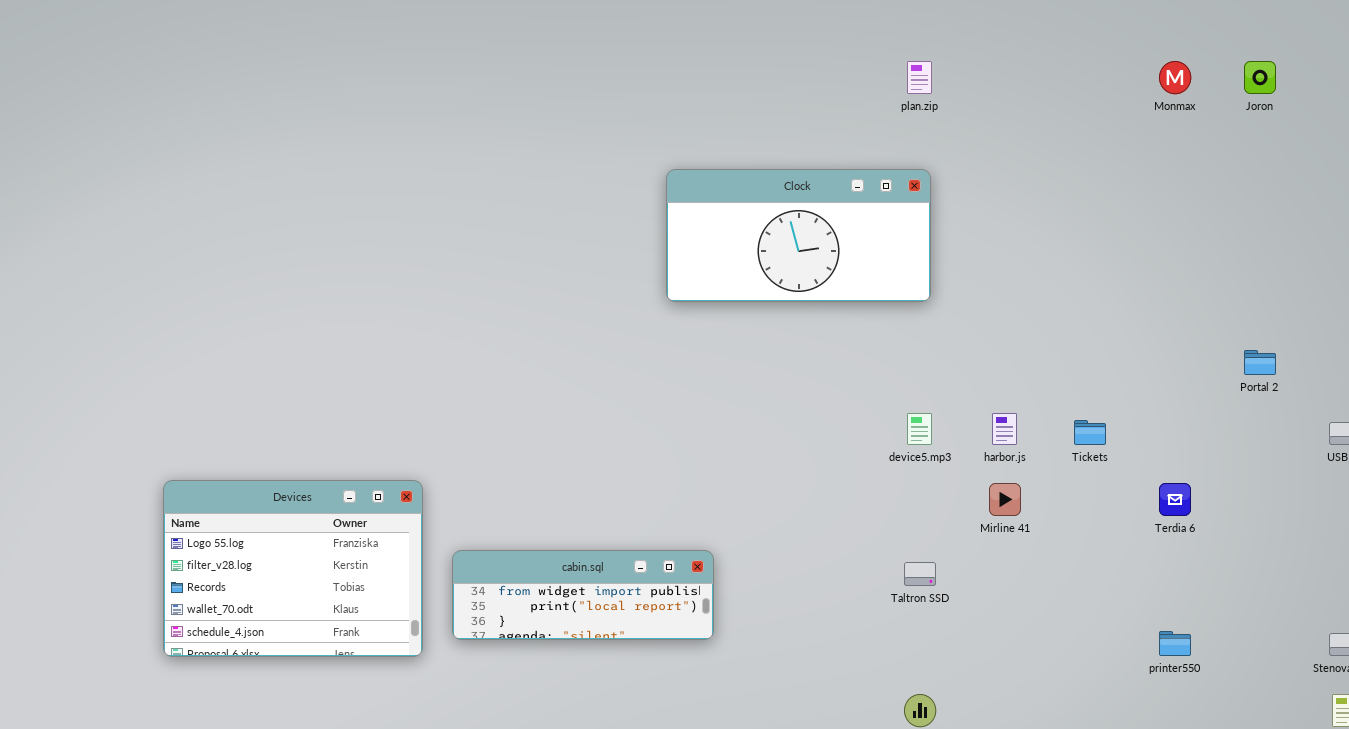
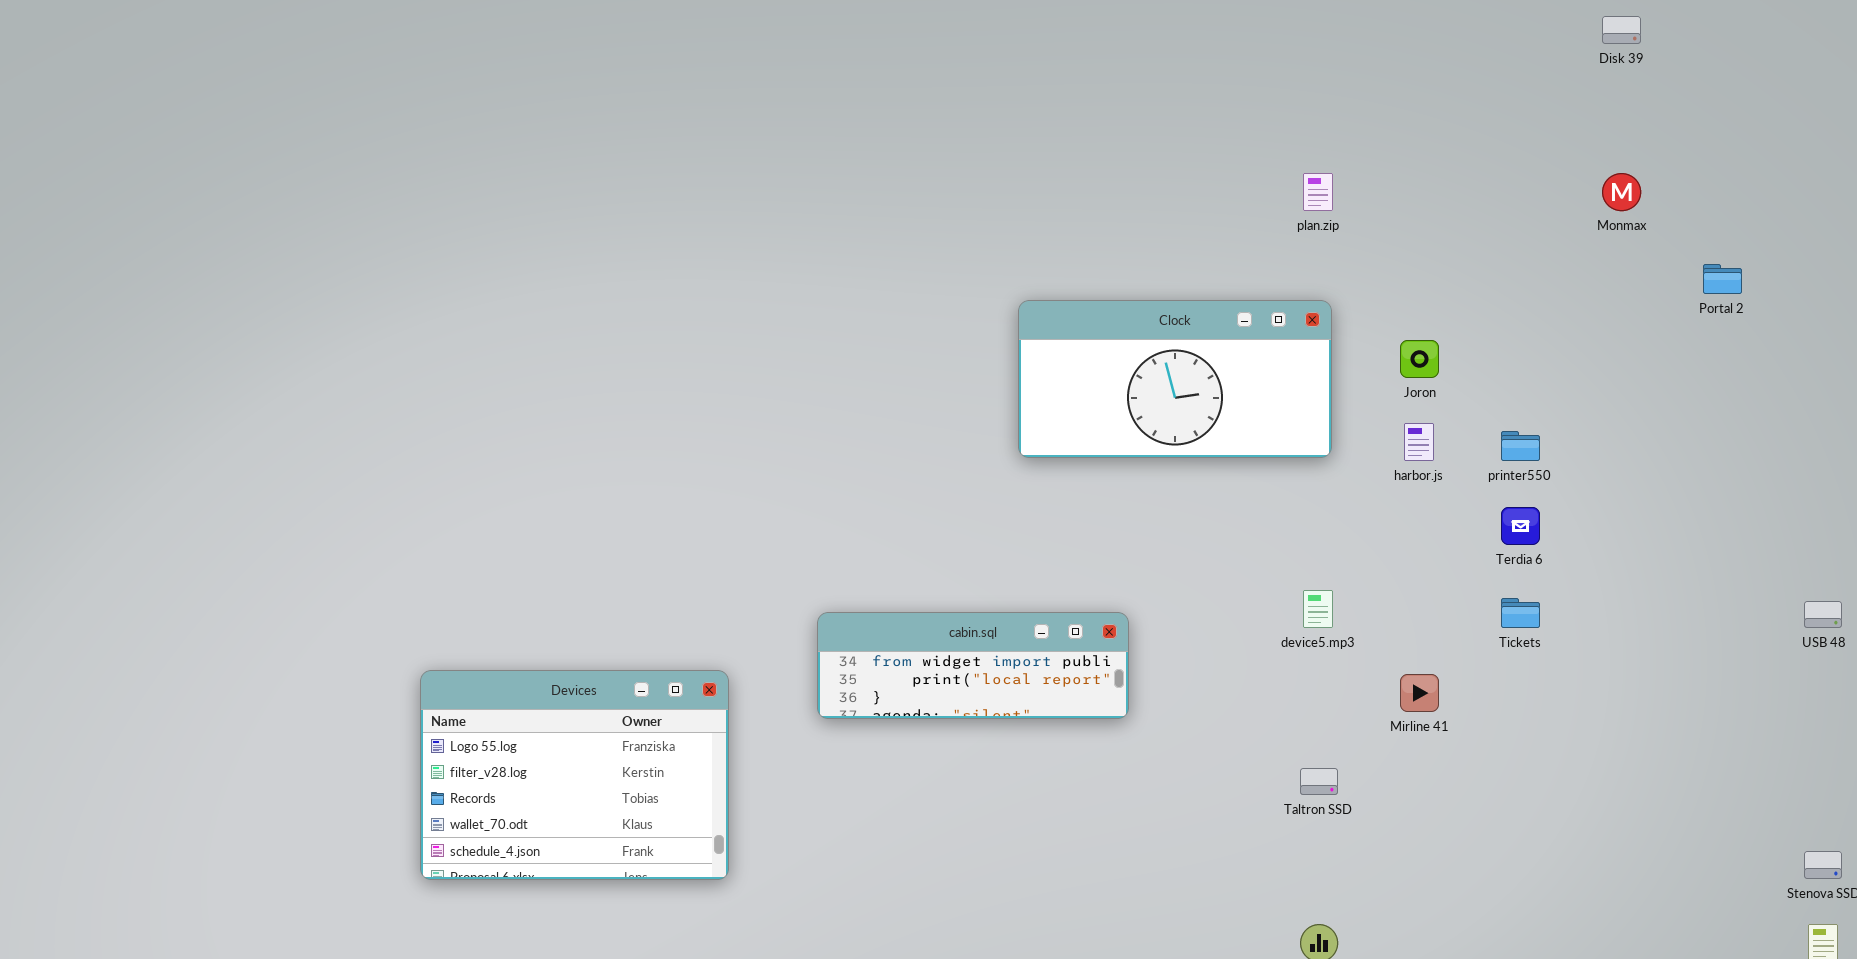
Joron: [1244,61,1276,94] -> [1400,340,1439,378], moved
Portal 2: [1244,350,1276,375] -> [1703,264,1742,294], moved
harbor.js: [992,413,1017,445] -> [1404,423,1434,461], moved
Terdia 6: [1159,483,1191,516] -> [1501,507,1540,545], moved
cabin.sql: [452,550,714,640] -> [817,612,1129,719], moved
printer550: [1159,631,1191,656] -> [1501,431,1540,461], moved

